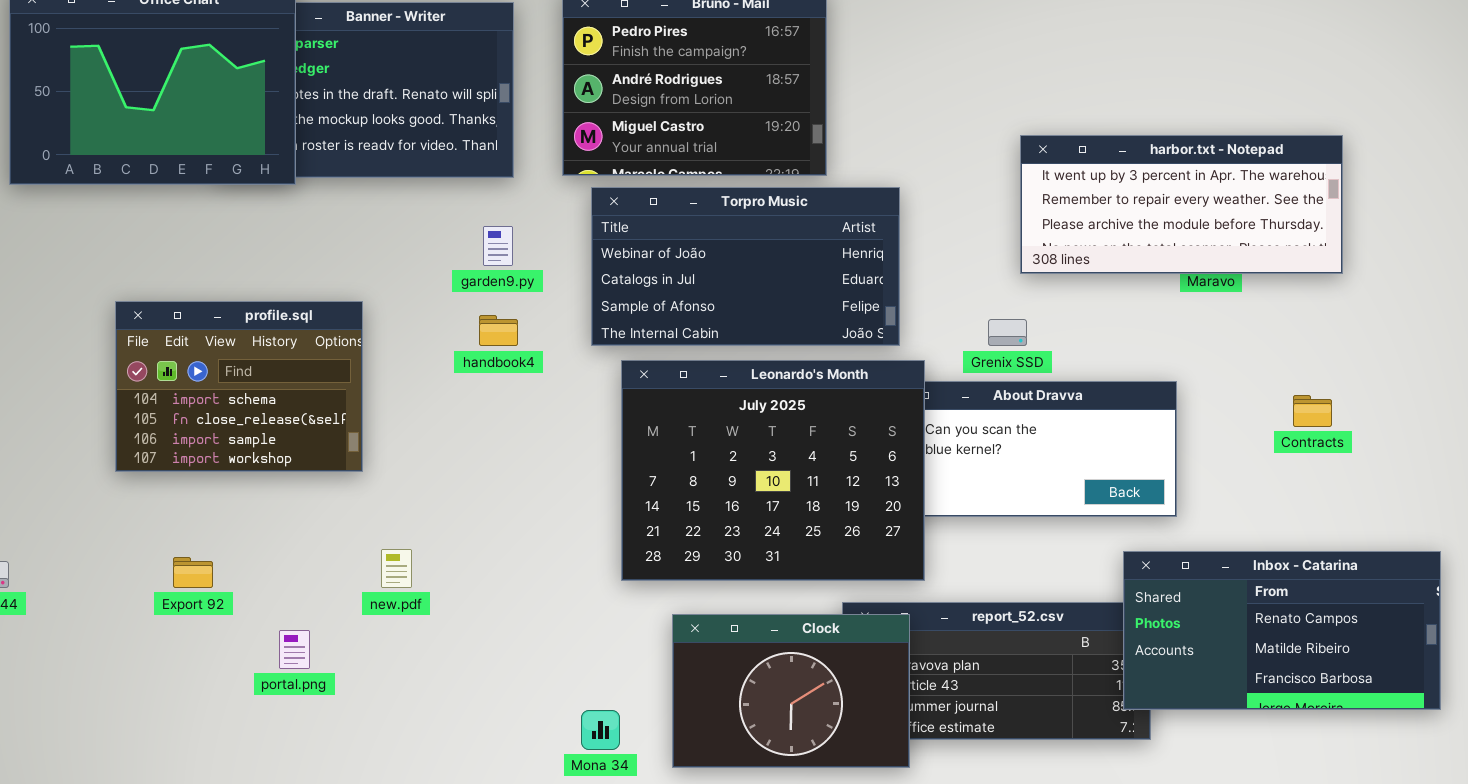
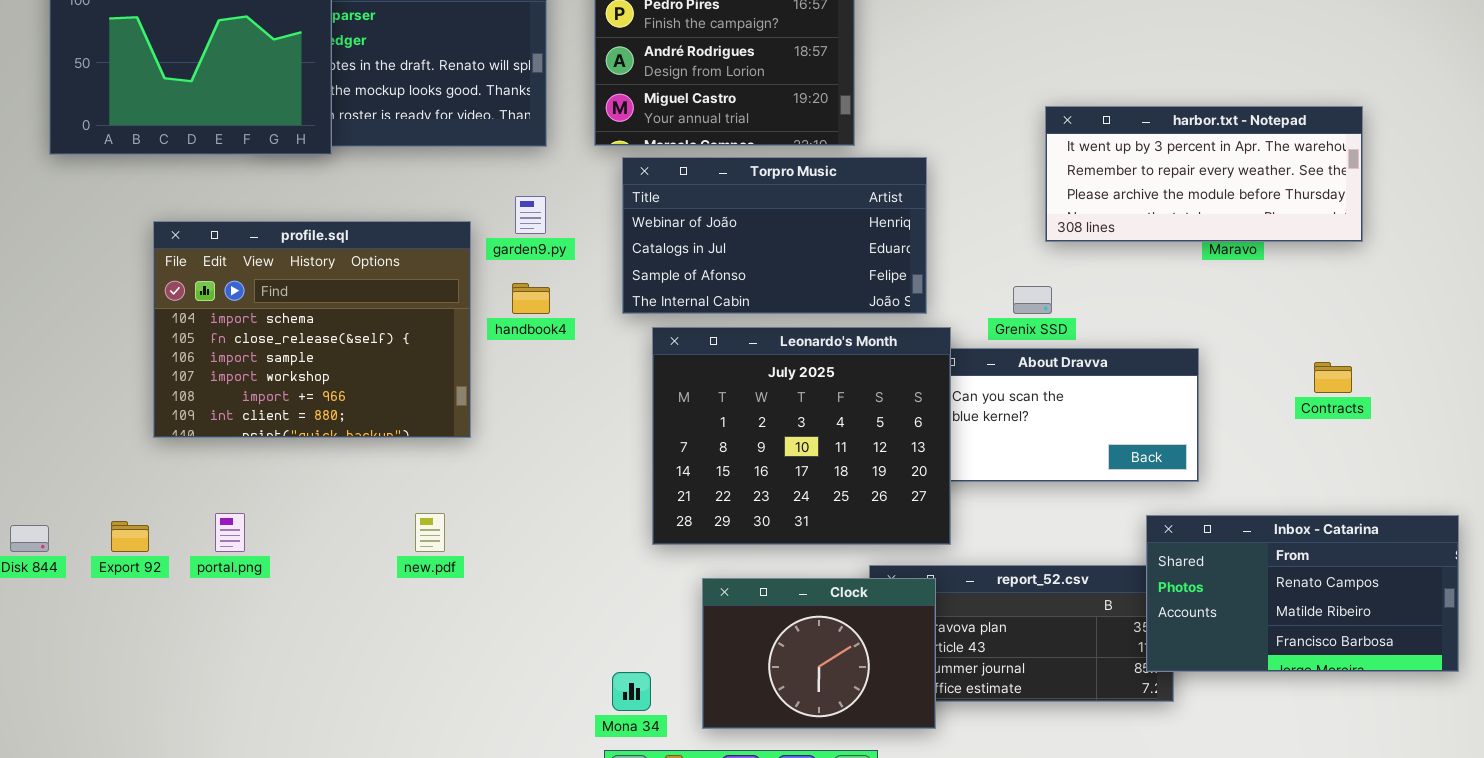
profile.sql: [115,301,363,472] -> [153,221,471,438], resized
Export 92: [173,557,213,588] -> [111,521,149,552], moved
portal.png: [279,630,310,669] -> [215,513,245,552], moved

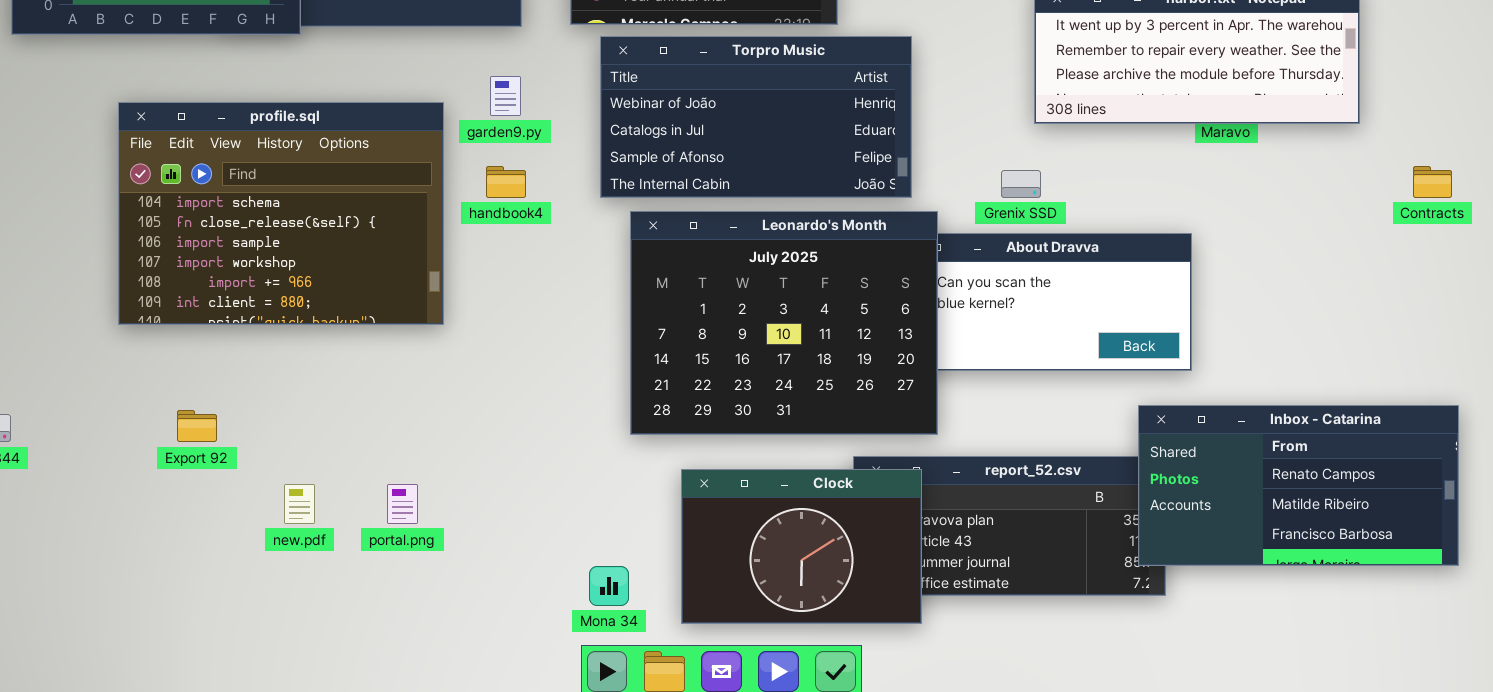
Contracts: [1314,362,1352,393] -> [1413,166,1452,198], moved
portal.png: [215,513,245,552] -> [387,484,418,524], moved
new.pdf: [415,513,445,552] -> [284,484,315,524], moved
Export 92: [111,521,149,552] -> [177,410,217,442], moved

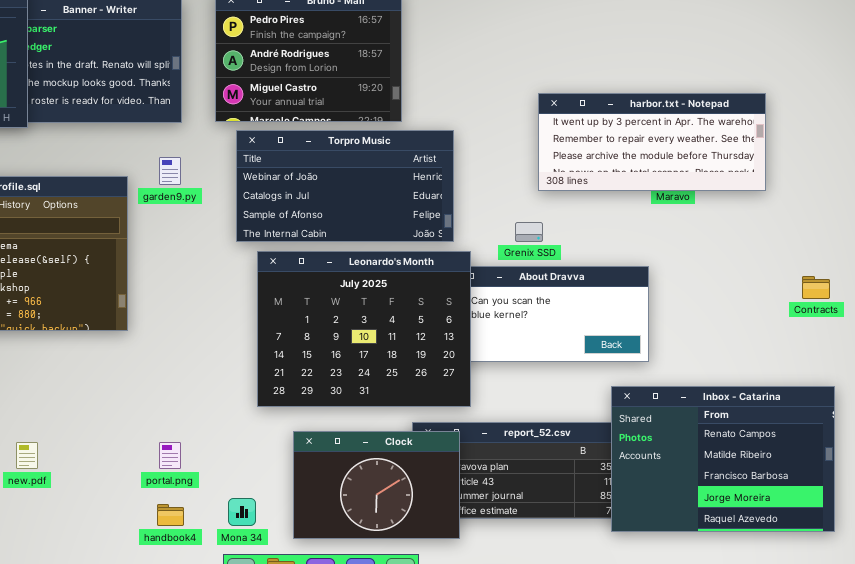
handbook4: [486,166,526,198] -> [157,504,184,526], moved
Contracts: [1413,166,1452,198] -> [802,276,830,299], moved
Inbox - Catarina: [1138,405,1459,566] -> [611,386,835,532], resized
portal.png: [387,484,418,524] -> [159,442,181,469], moved

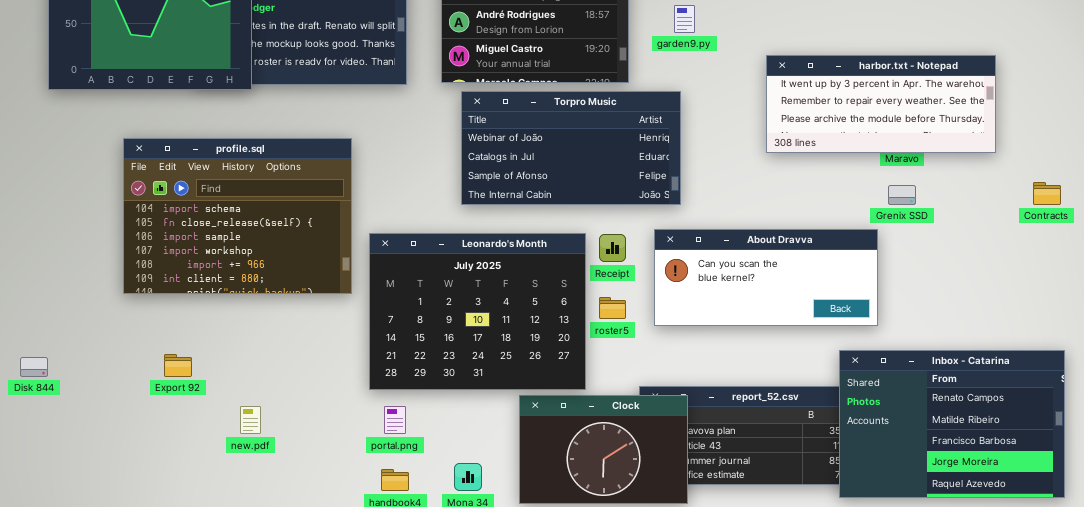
garden9.py: [159,157,181,185] -> [674,5,695,33], moved
Grenix SSD: [515,222,543,242] -> [888,185,916,205], moved
Leonardo's Month: [257,251,471,407] -> [369,233,586,390], moved
Contracts: [802,276,830,299] -> [1033,182,1061,205], moved

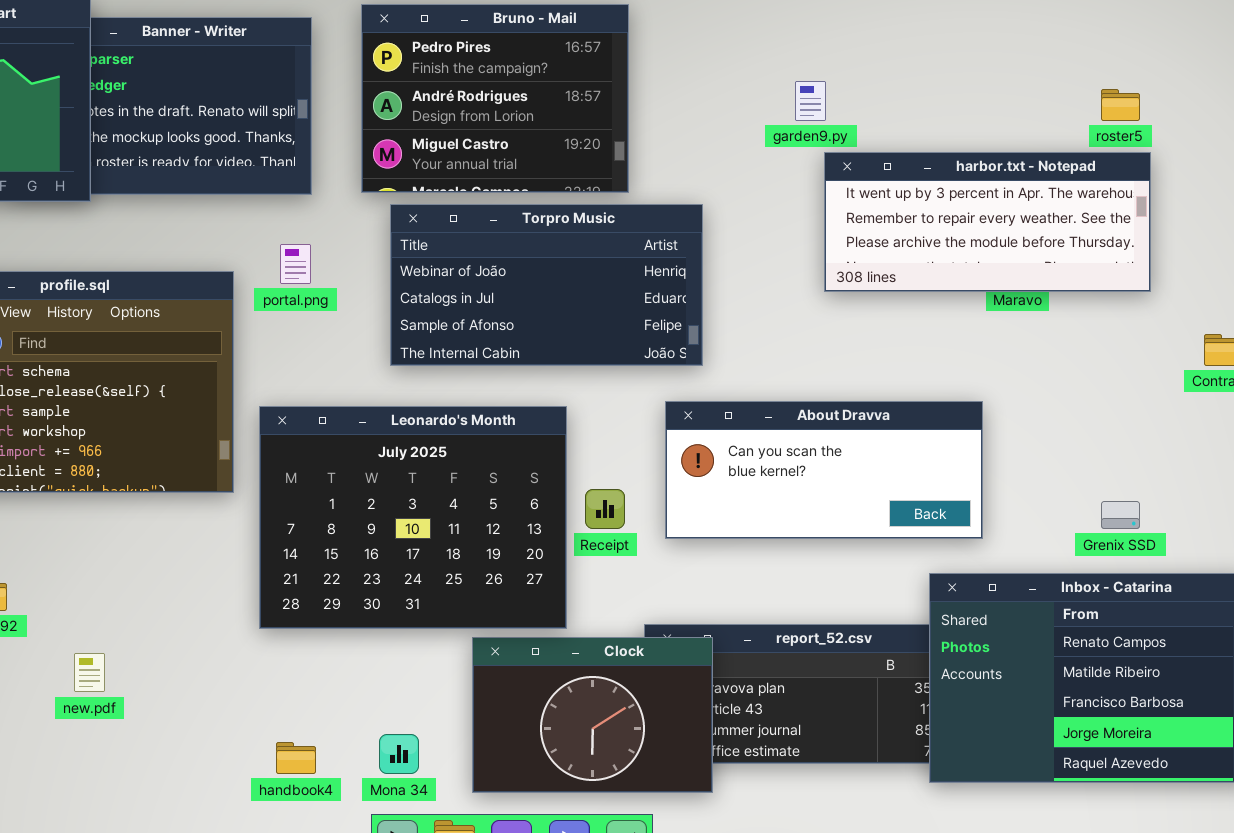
garden9.py: [674,5,695,33] -> [795,81,826,121], moved
Grenix SSD: [888,185,916,205] -> [1101,501,1140,529], moved
Receipt: [599,234,626,262] -> [585,489,625,529], moved
roster5: [599,297,626,319] -> [1101,89,1140,121], moved
portal.png: [384,406,406,434] -> [280,244,311,284], moved

